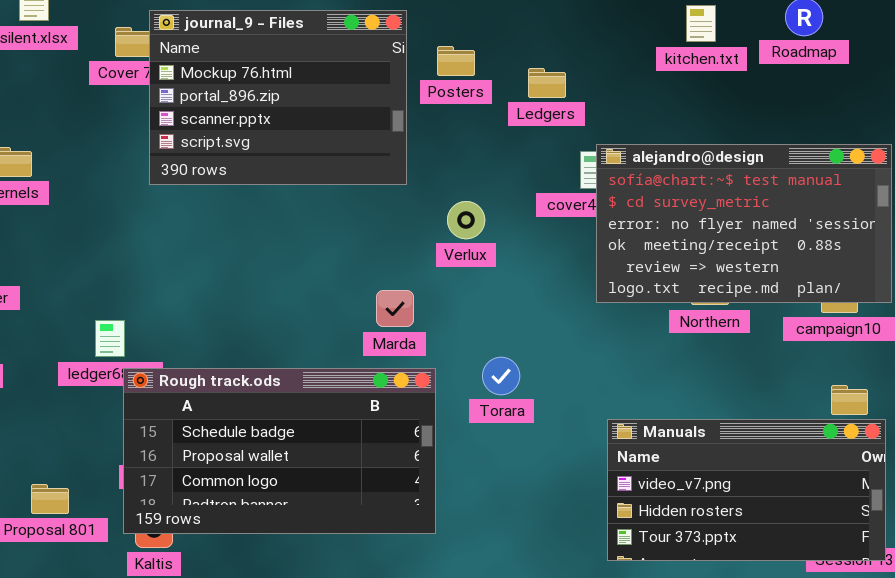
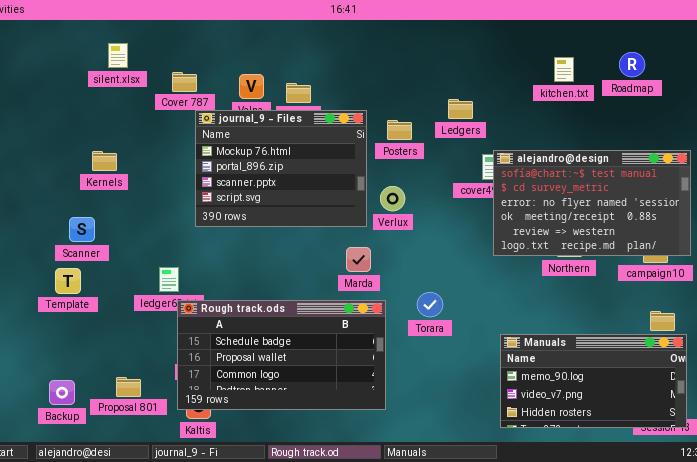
journal_9 - Files: [149,10,407,185] -> [195,110,367,227], moved
Posters: [437,46,475,76] -> [387,120,412,140], moved
Verlux: [447,201,485,239] -> [380,186,405,211], moved
Manuals: [607,419,886,561] -> [500,334,687,428], scrolled up 1 row

